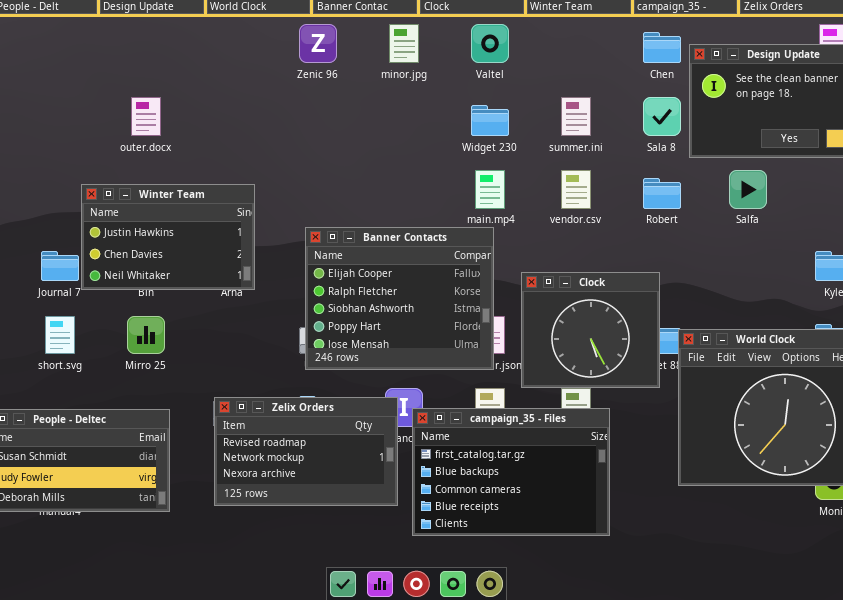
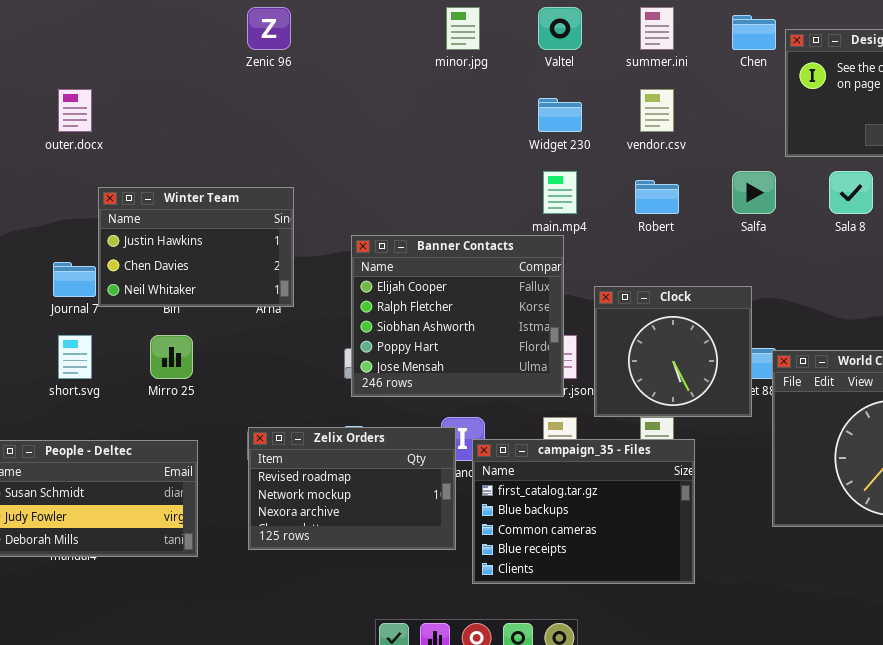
Zenic 96: [299,24,337,63] -> [247,7,291,50], moved
outer.docx: [131,97,161,136] -> [58,89,92,132], moved
summer.ini: [561,97,591,136] -> [640,7,674,50], moved
Sala 8: [643,97,681,136] -> [829,171,873,214], moved
vendor.csv: [561,170,591,209] -> [640,89,674,132], moved
Salfa: [729,170,767,209] -> [732,171,776,214], moved
Robert: [643,178,681,209] -> [635,180,679,214], moved

